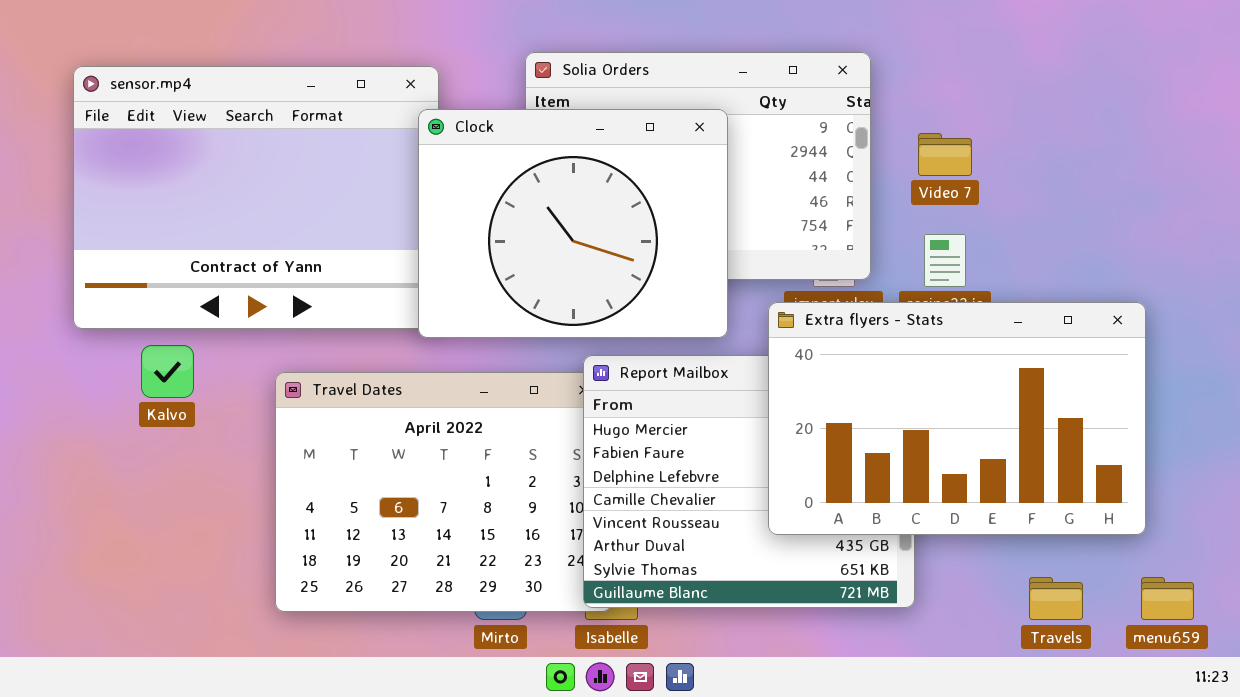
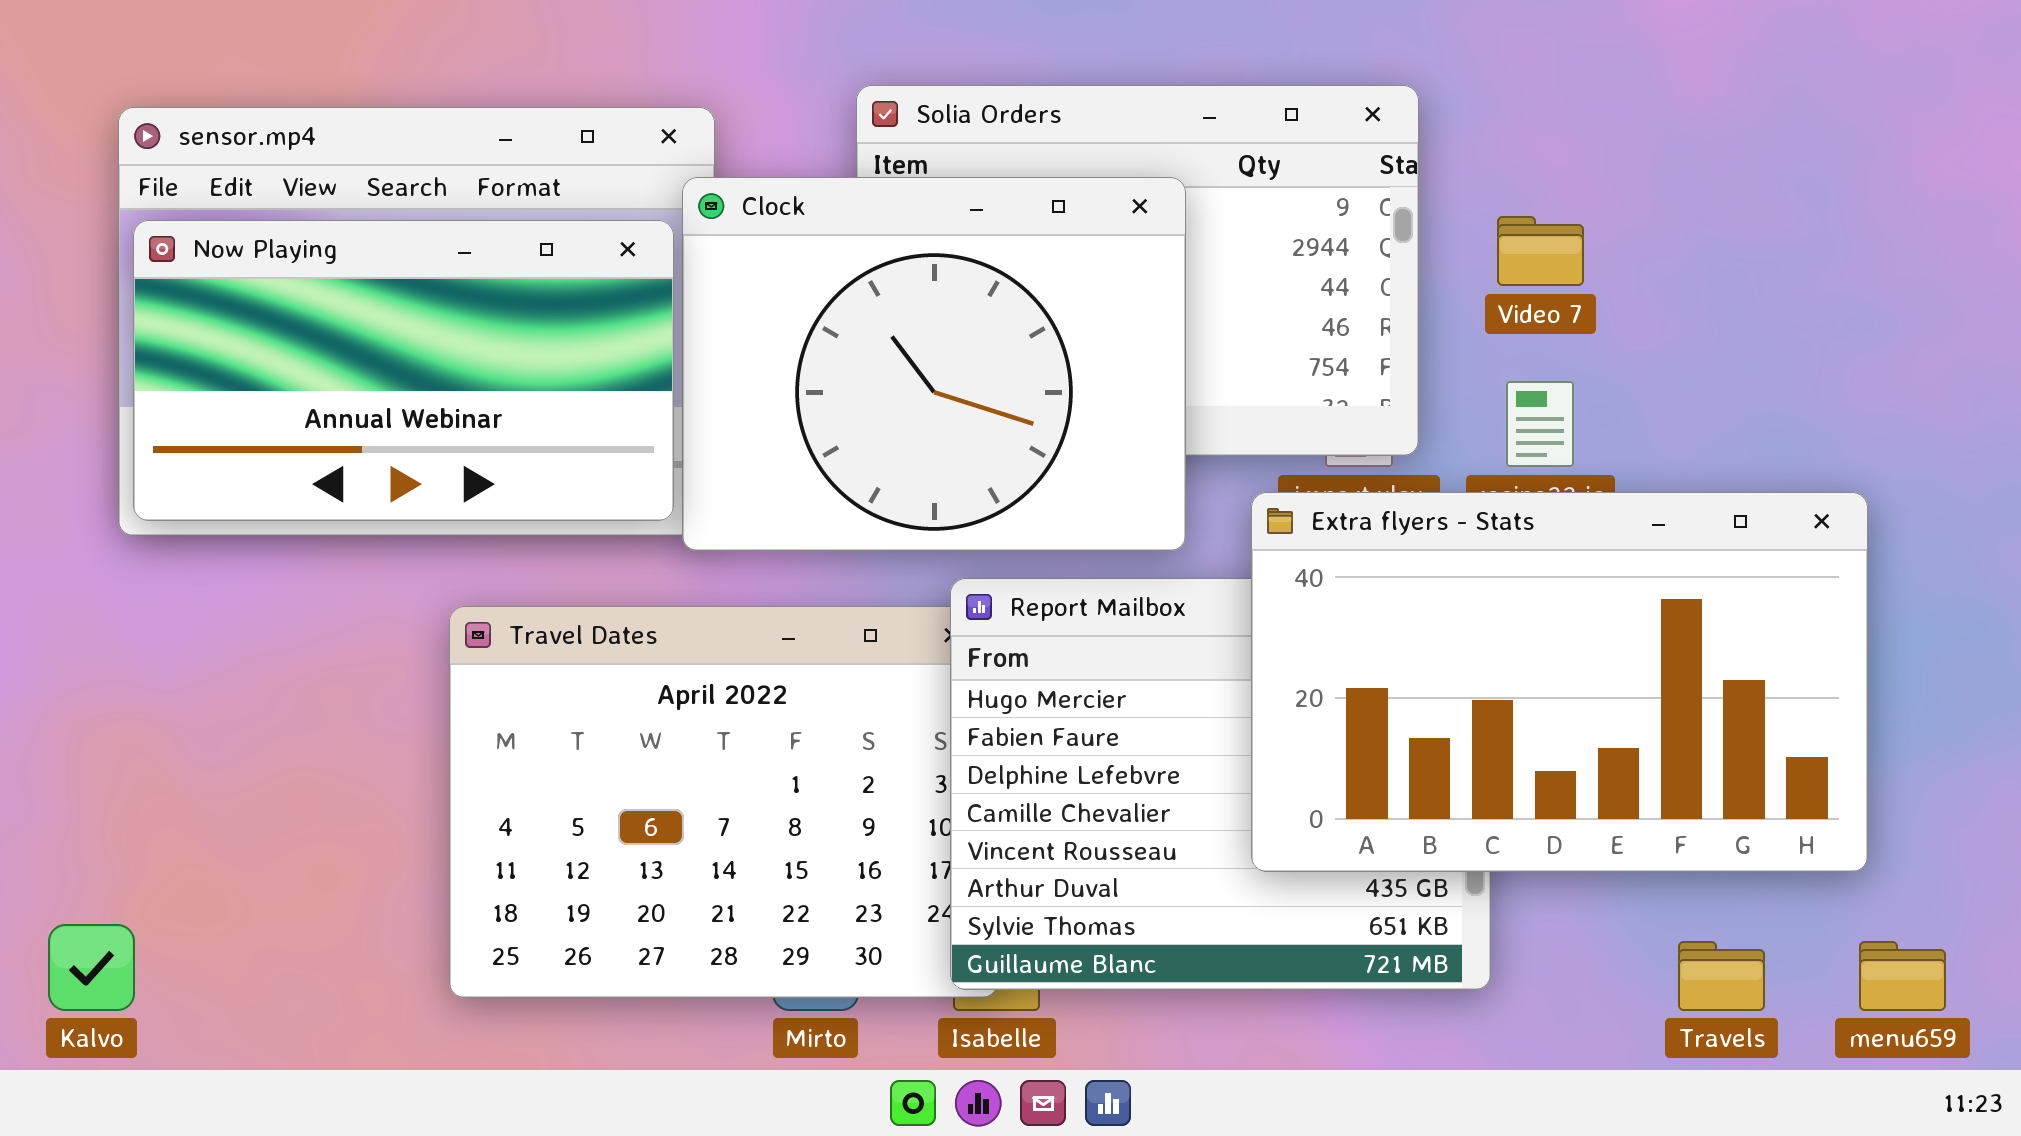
Now Playing: none -> [133,220,674,521], opened
Kalvo: [141,345,194,398] -> [48,924,135,1011], moved

